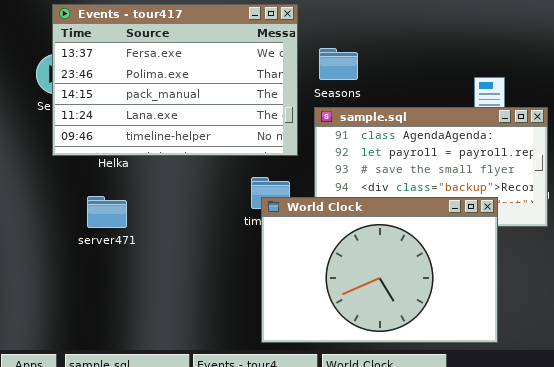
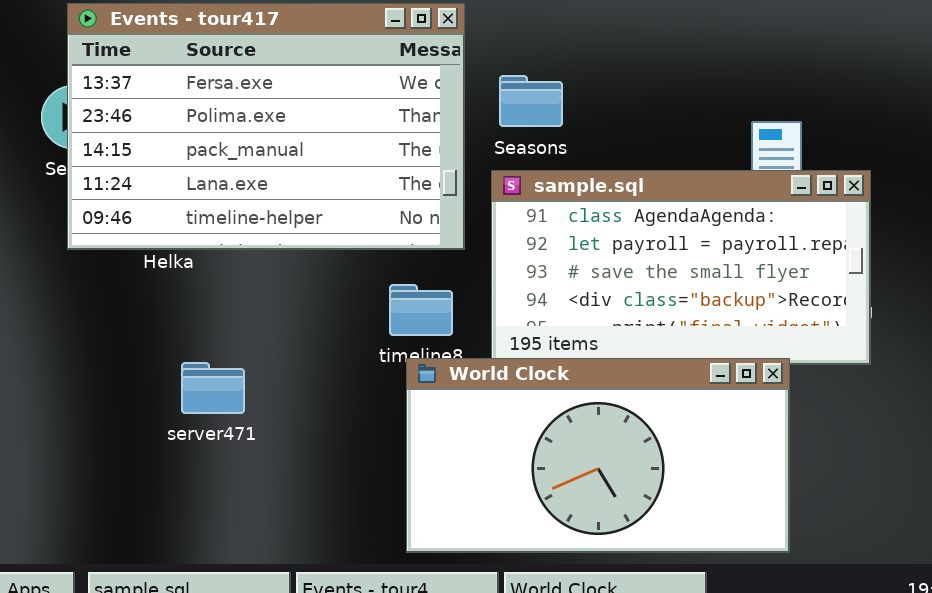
server471: [87,196,127,228] -> [181,362,245,414], moved
World Clock: [261,197,498,343] -> [406,358,790,553], resized

